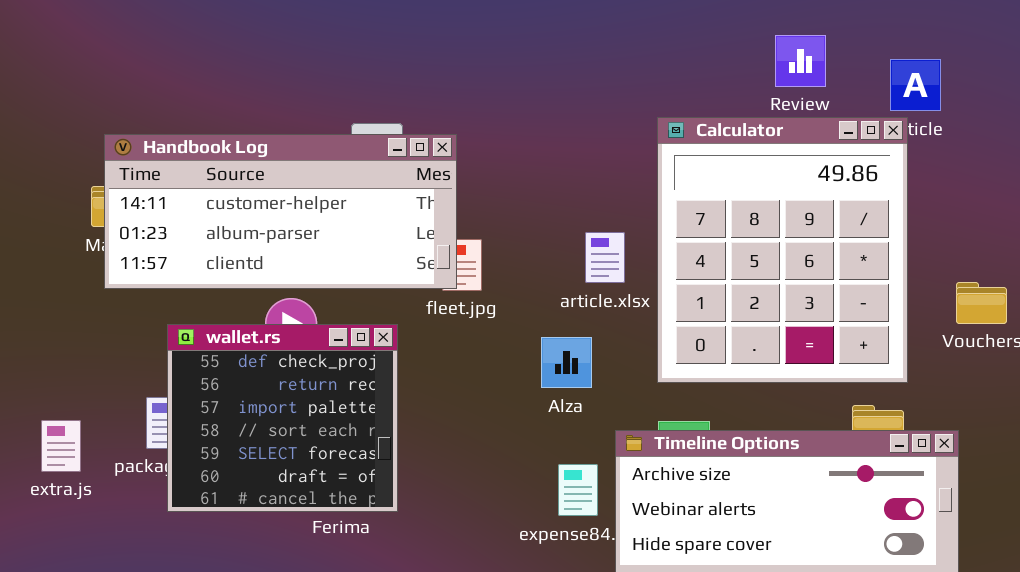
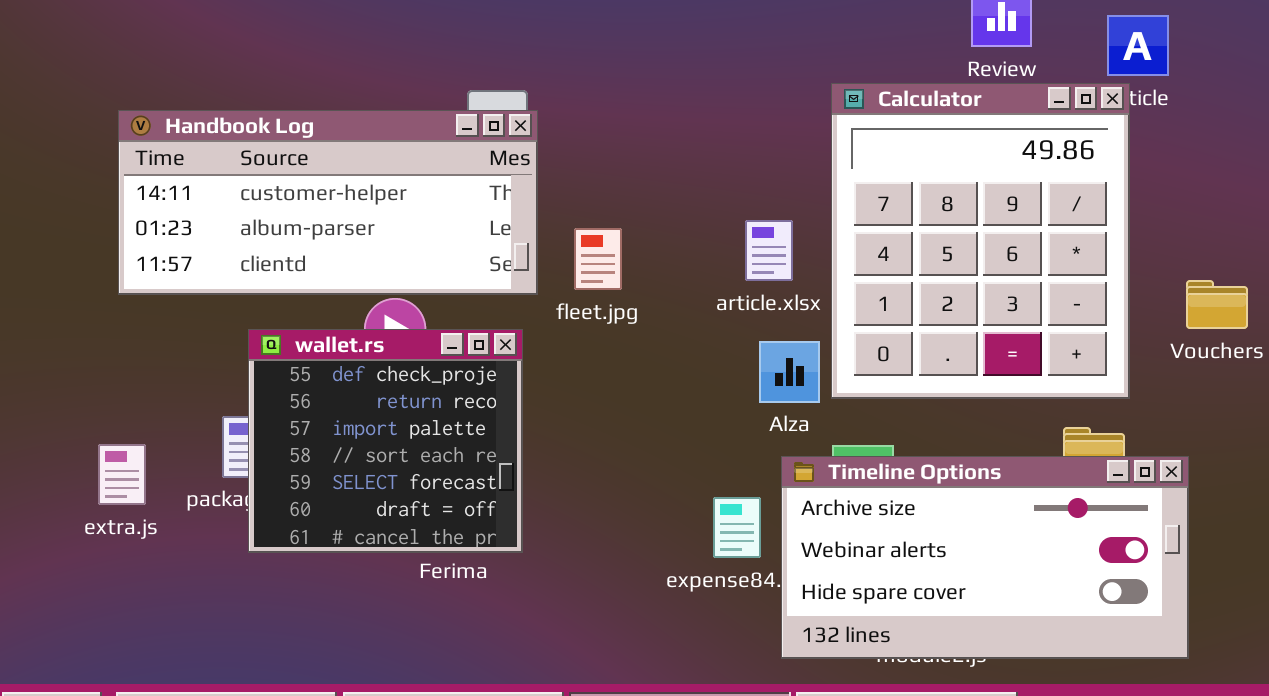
Handbook Log: [104,134,457,289] -> [118,110,538,295], moved
Alza: [541,337,592,388] -> [759,341,820,403], moved

